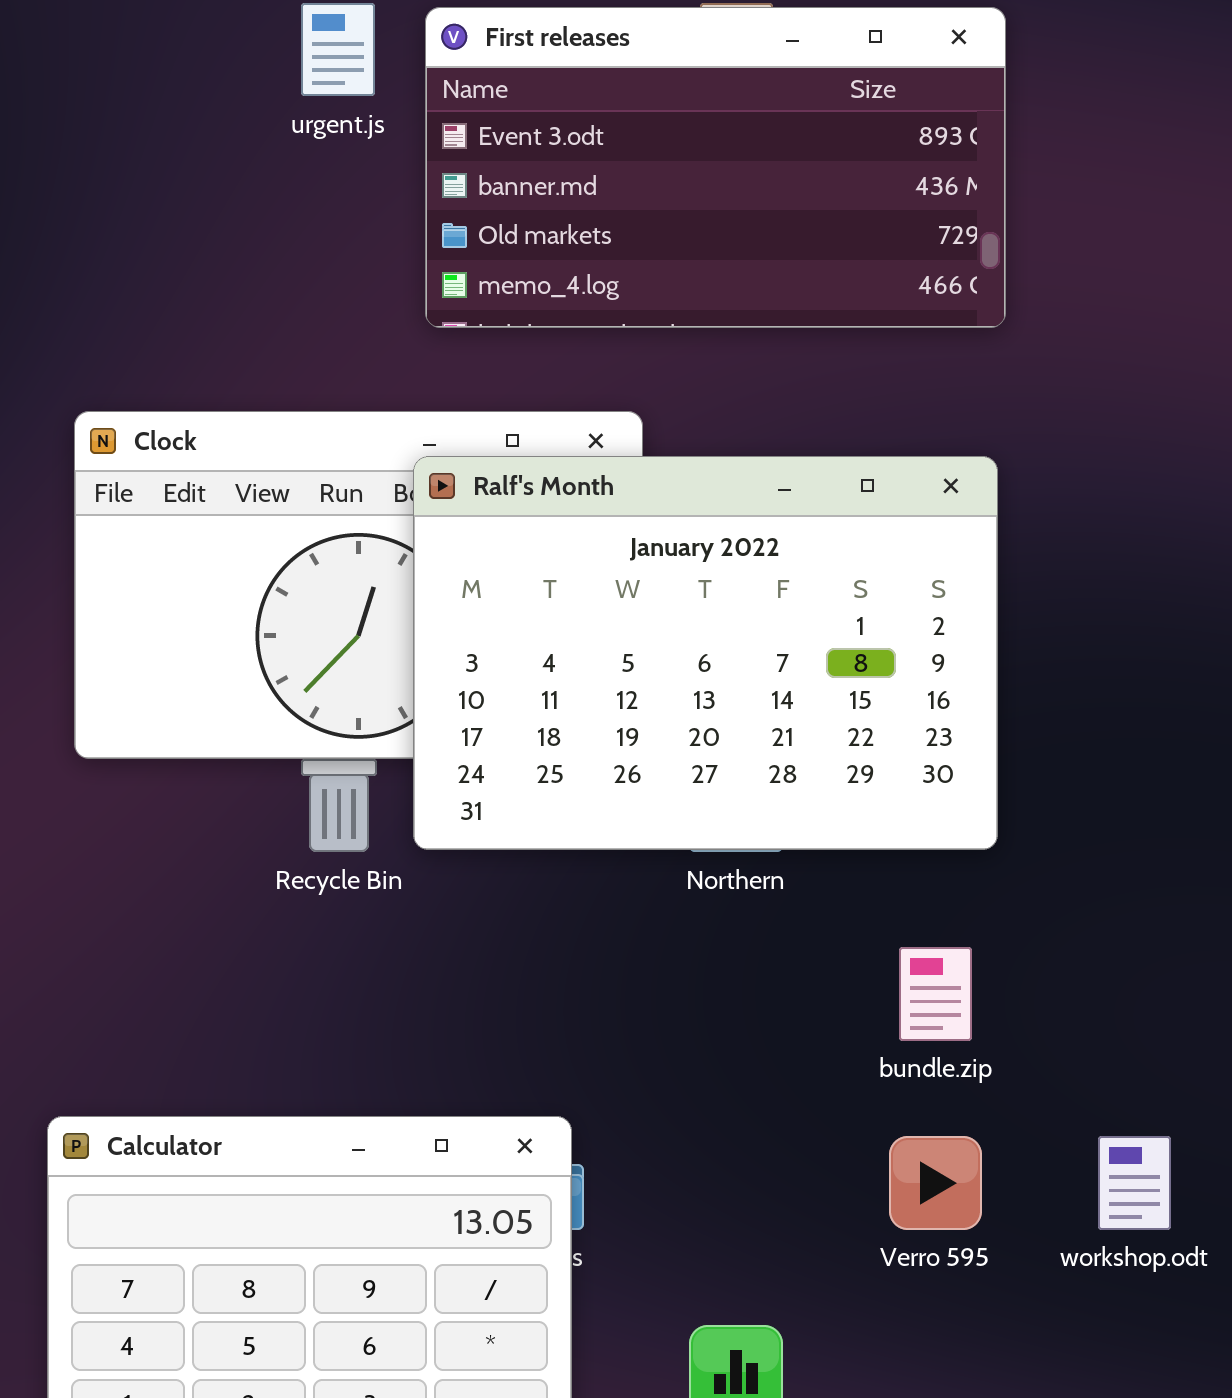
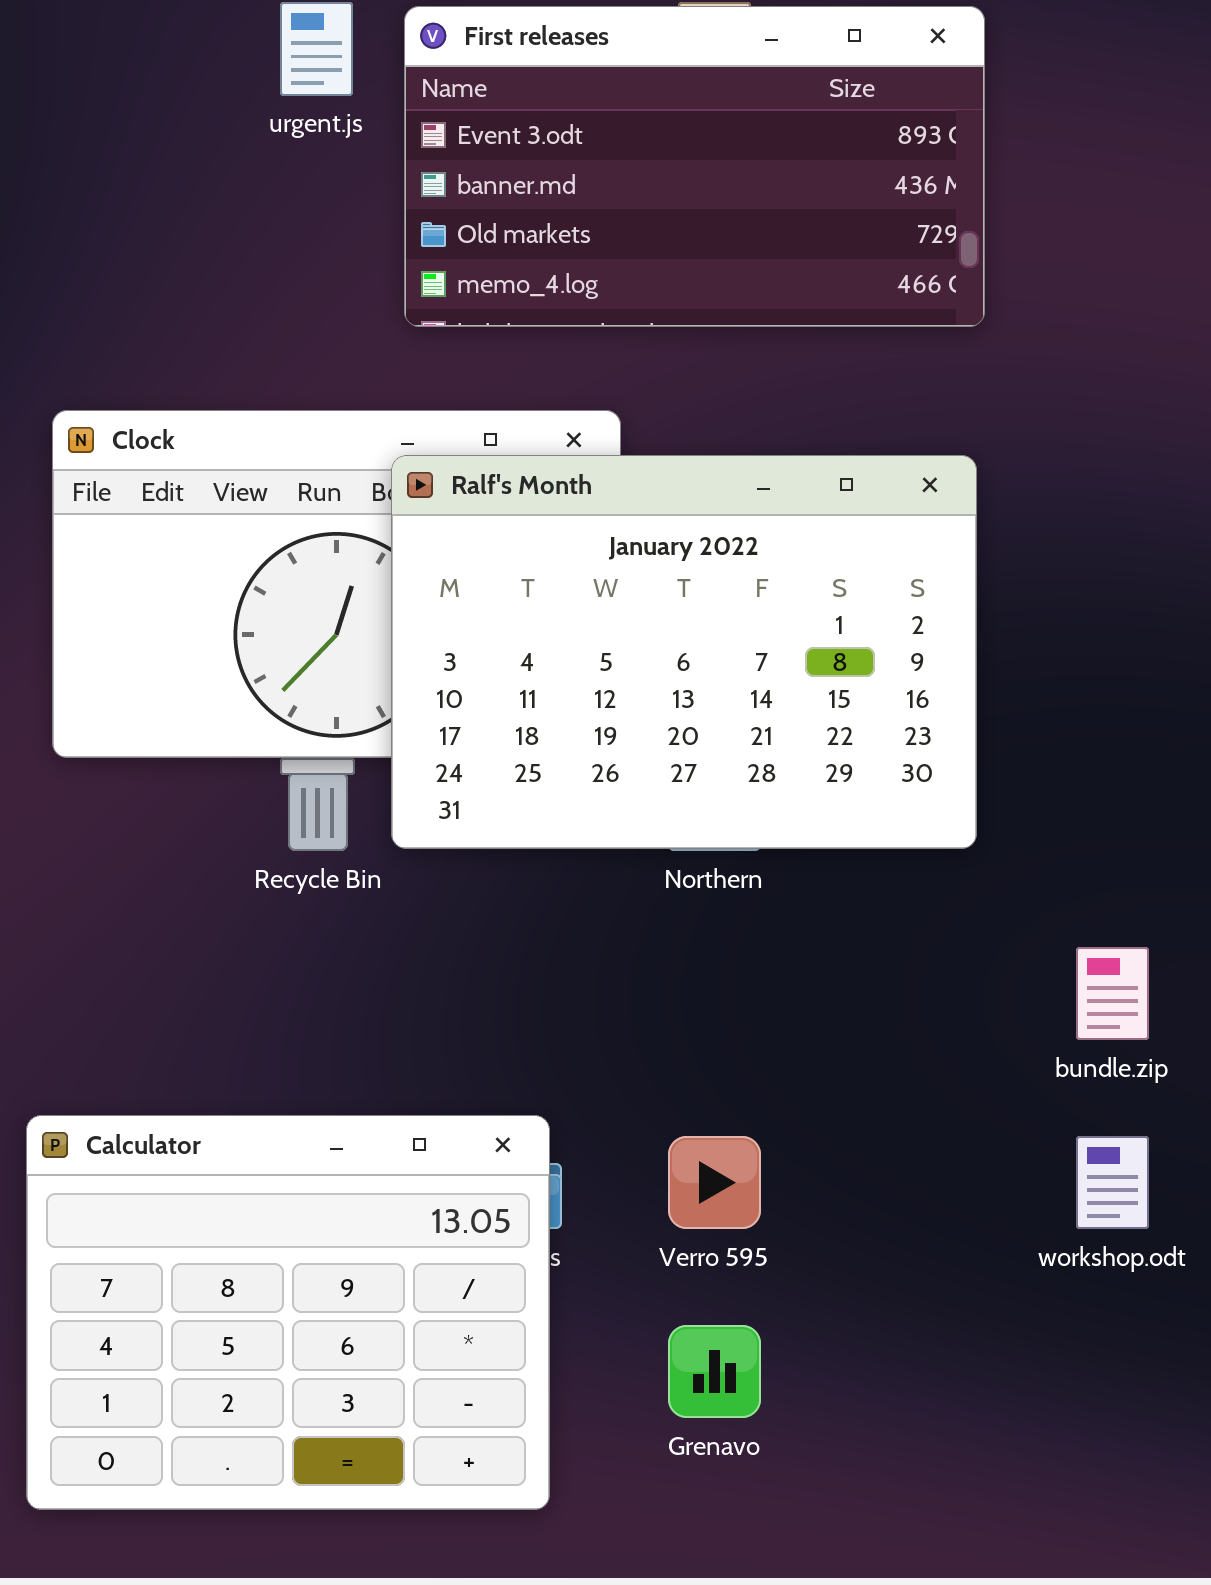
bundle.zip: [899,947,972,1041] -> [1076,947,1149,1040], moved
Verro 595: [889,1136,982,1230] -> [668,1136,761,1229], moved

